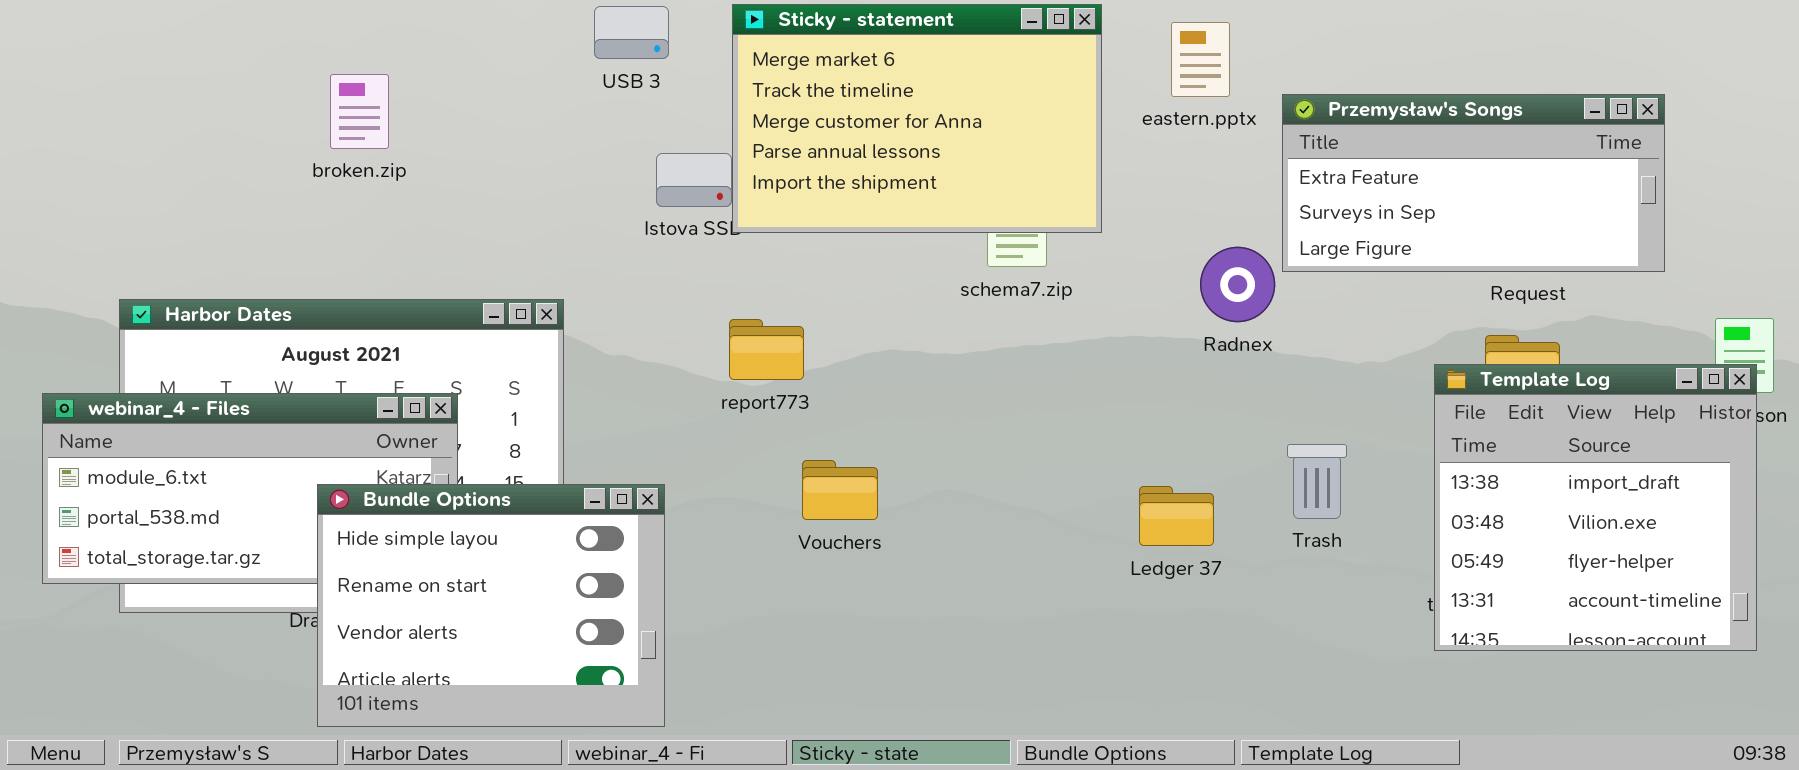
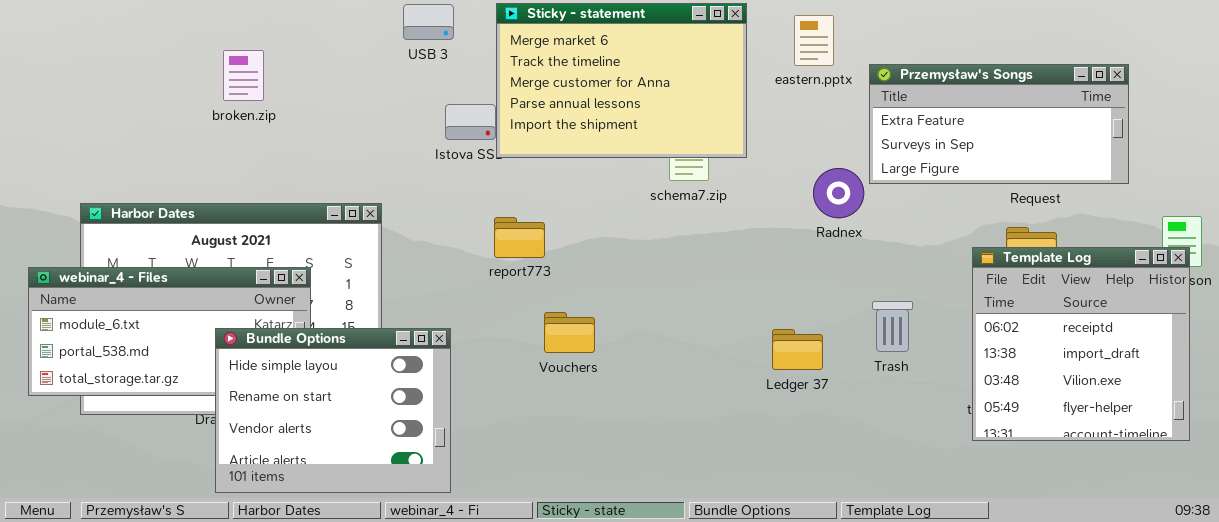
Template Log: [1434,364,1757,651] -> [972,247,1190,441], scrolled up 1 row

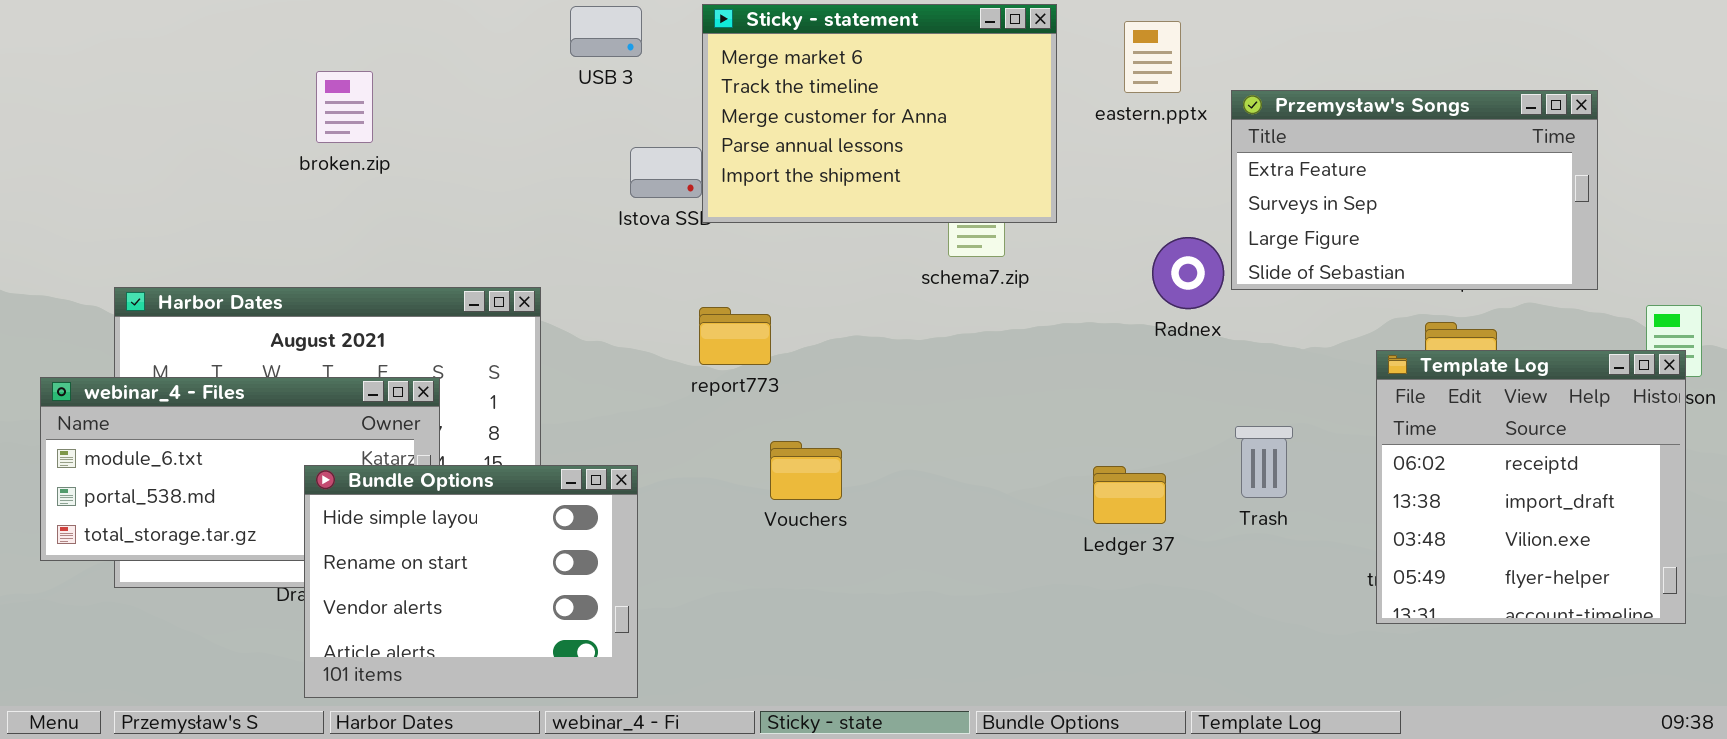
Przemysław's Songs: [869,64,1129,184] -> [1231,90,1598,290], resized

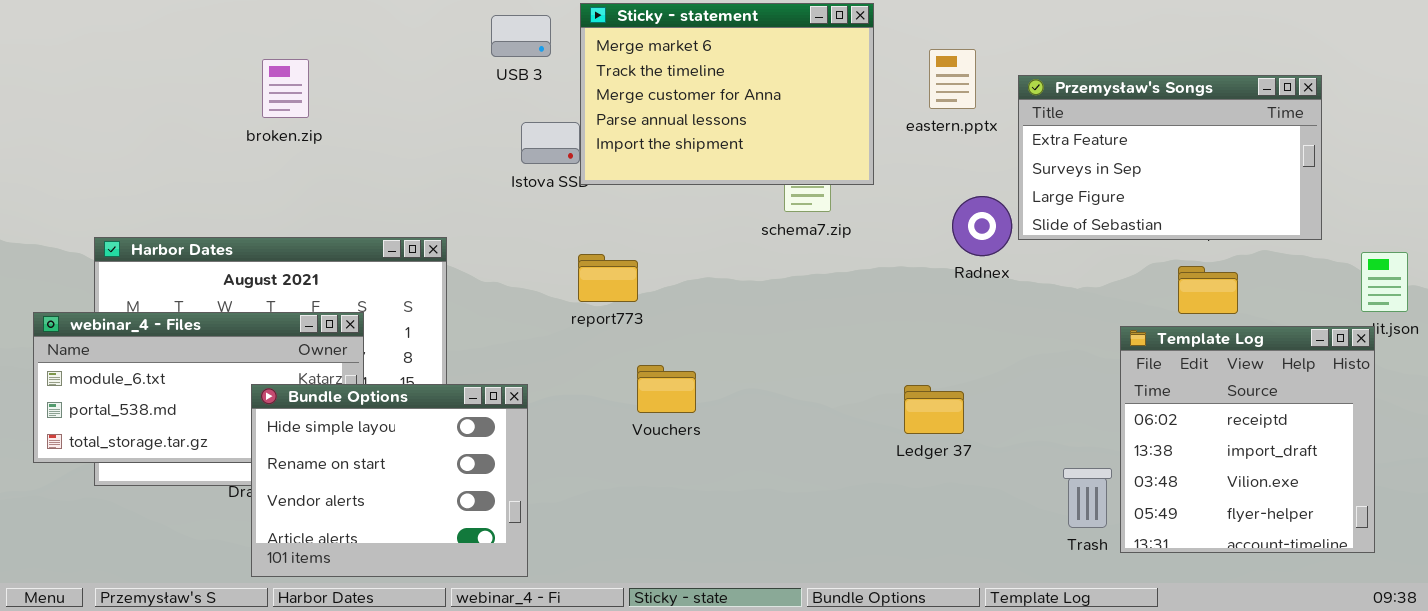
USB 3: [570,6,642,57] -> [491,15,551,57], moved
eastern.pptx: [1124,21,1181,93] -> [929,49,976,109], moved
Template Log: [1376,350,1686,624] -> [1120,326,1375,553], moved
Trash: [1235,426,1293,498] -> [1063,468,1112,528], moved

